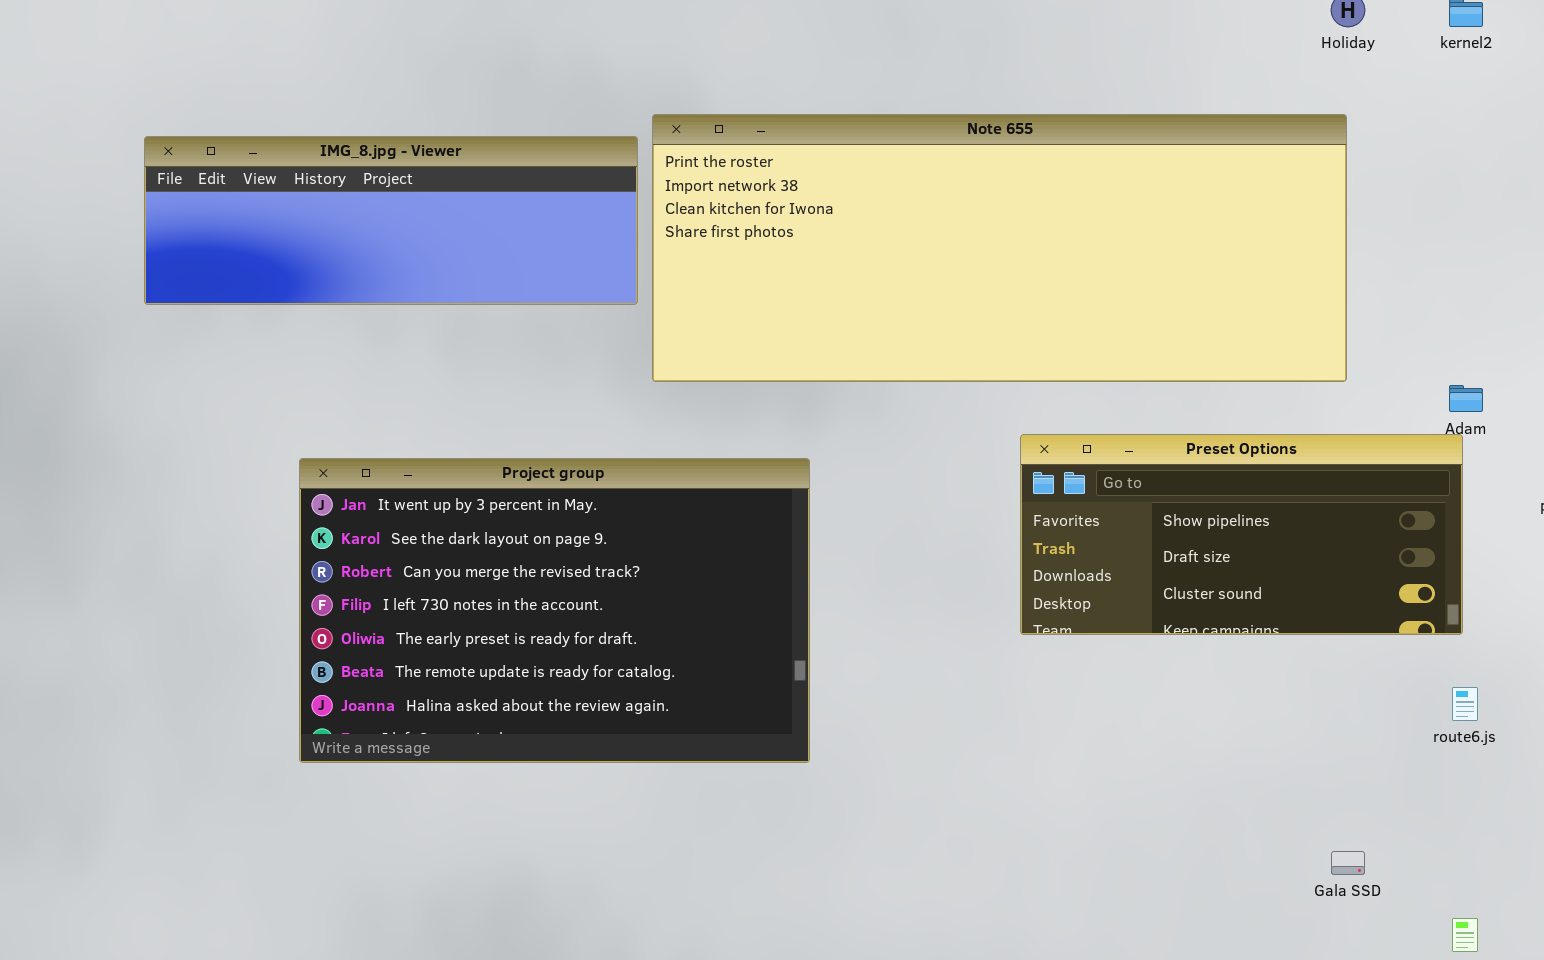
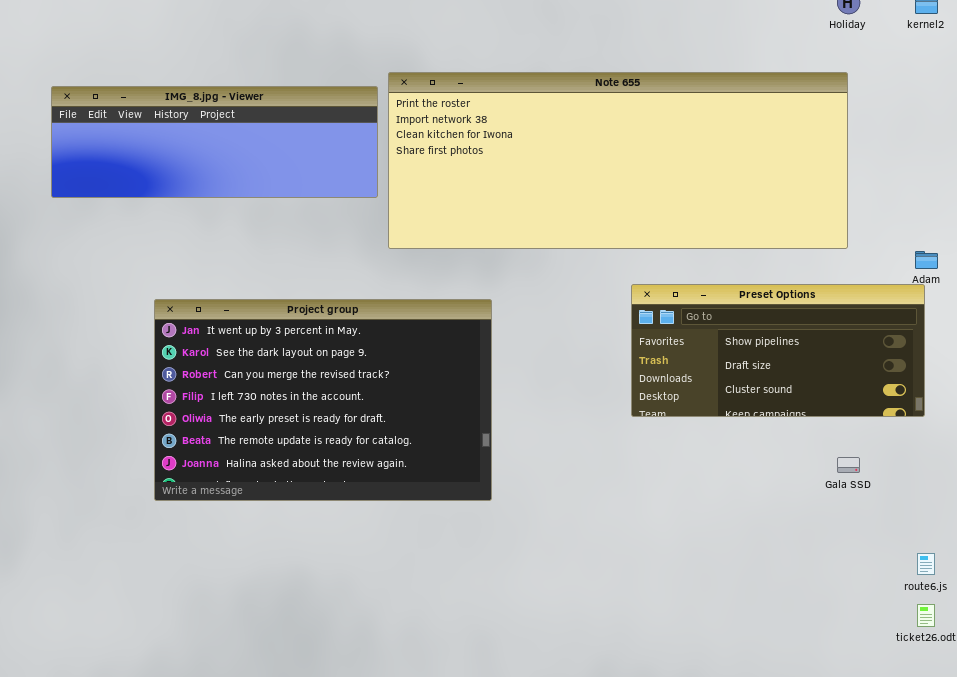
route6.js: [1452,687,1478,721] -> [917,553,935,575], moved
Gala SSD: [1331,851,1365,875] -> [837,457,860,473], moved

